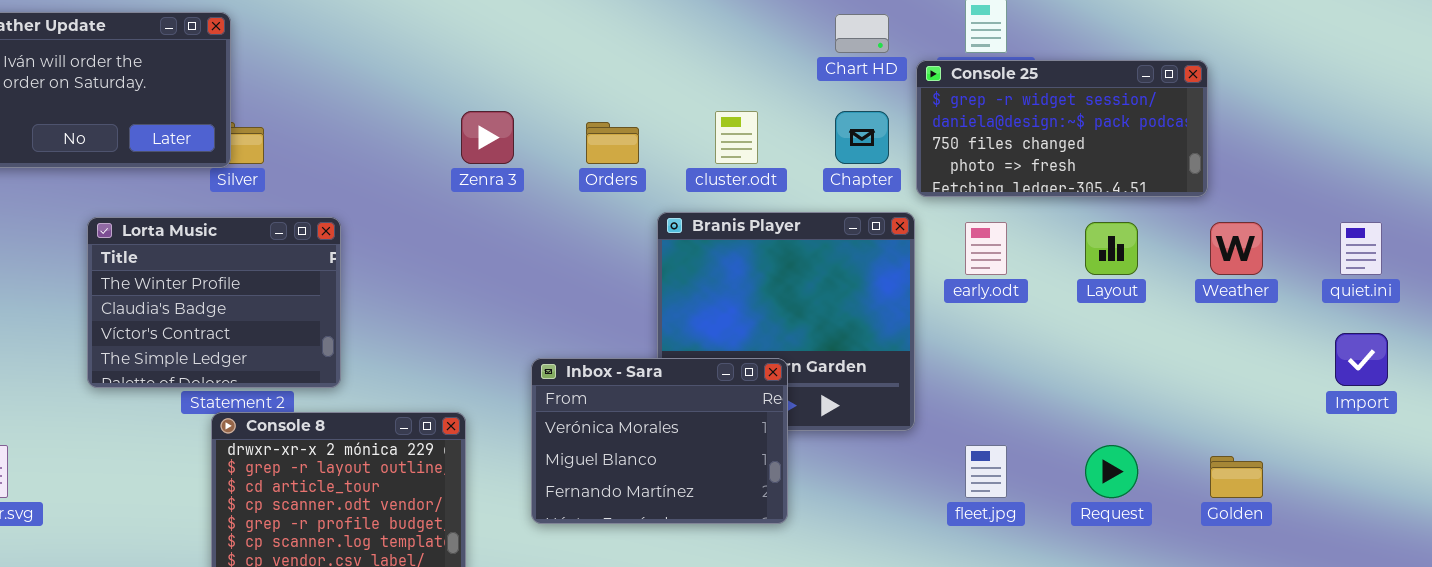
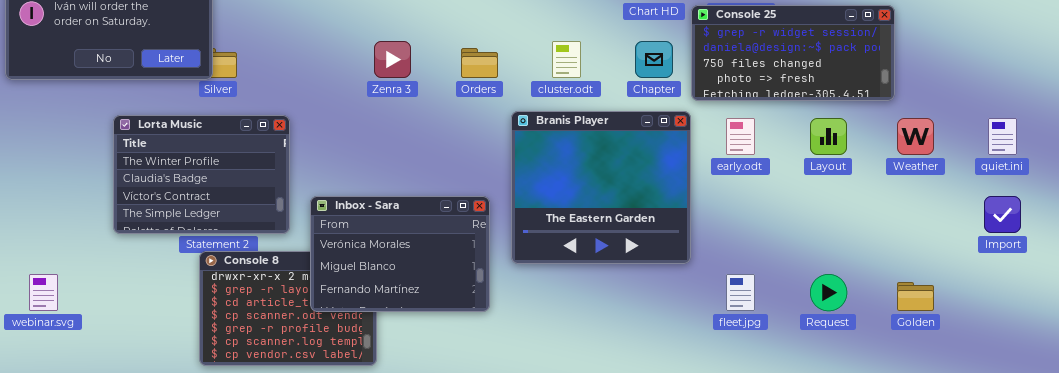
Inbox - Sara: [531,358,788,524] -> [310,196,490,312], moved

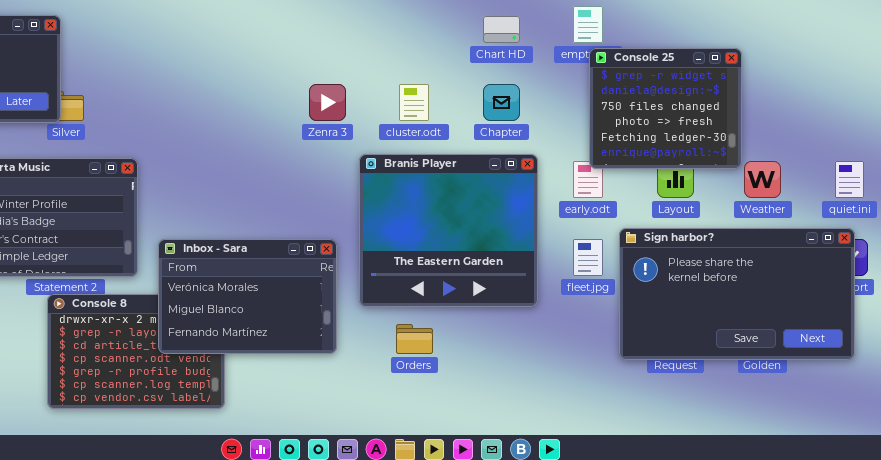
Console 25: [691,5,895,101] -> [589,48,742,169], resized
Zenra 3: [374,41,411,78] -> [309,84,346,121], moved
Orders: [461,48,498,78] -> [396,324,433,354], moved
Sign harbor?: none -> [619,228,855,360], opened
fleet.jpg: [726,274,755,311] -> [573,239,603,276], moved

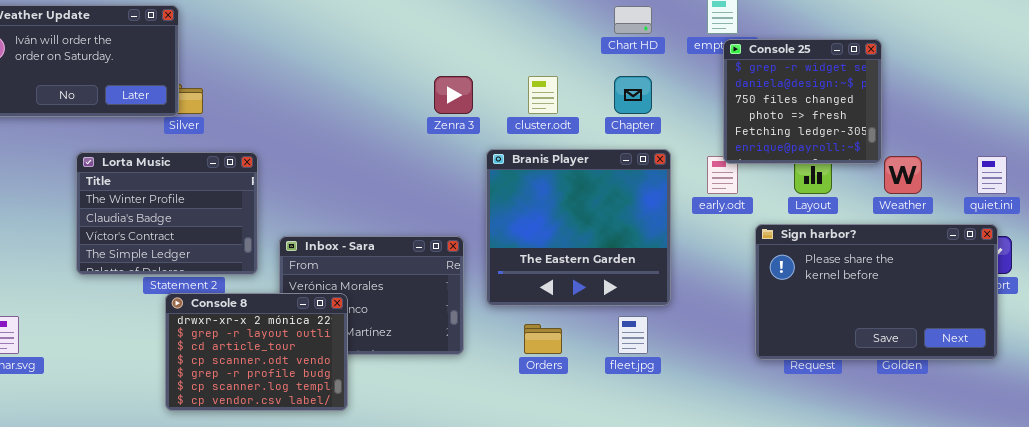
fleet.jpg: [573,239,603,276] -> [618,316,648,354], moved
Console 8: [47,294,225,409] -> [165,293,348,411], raised

